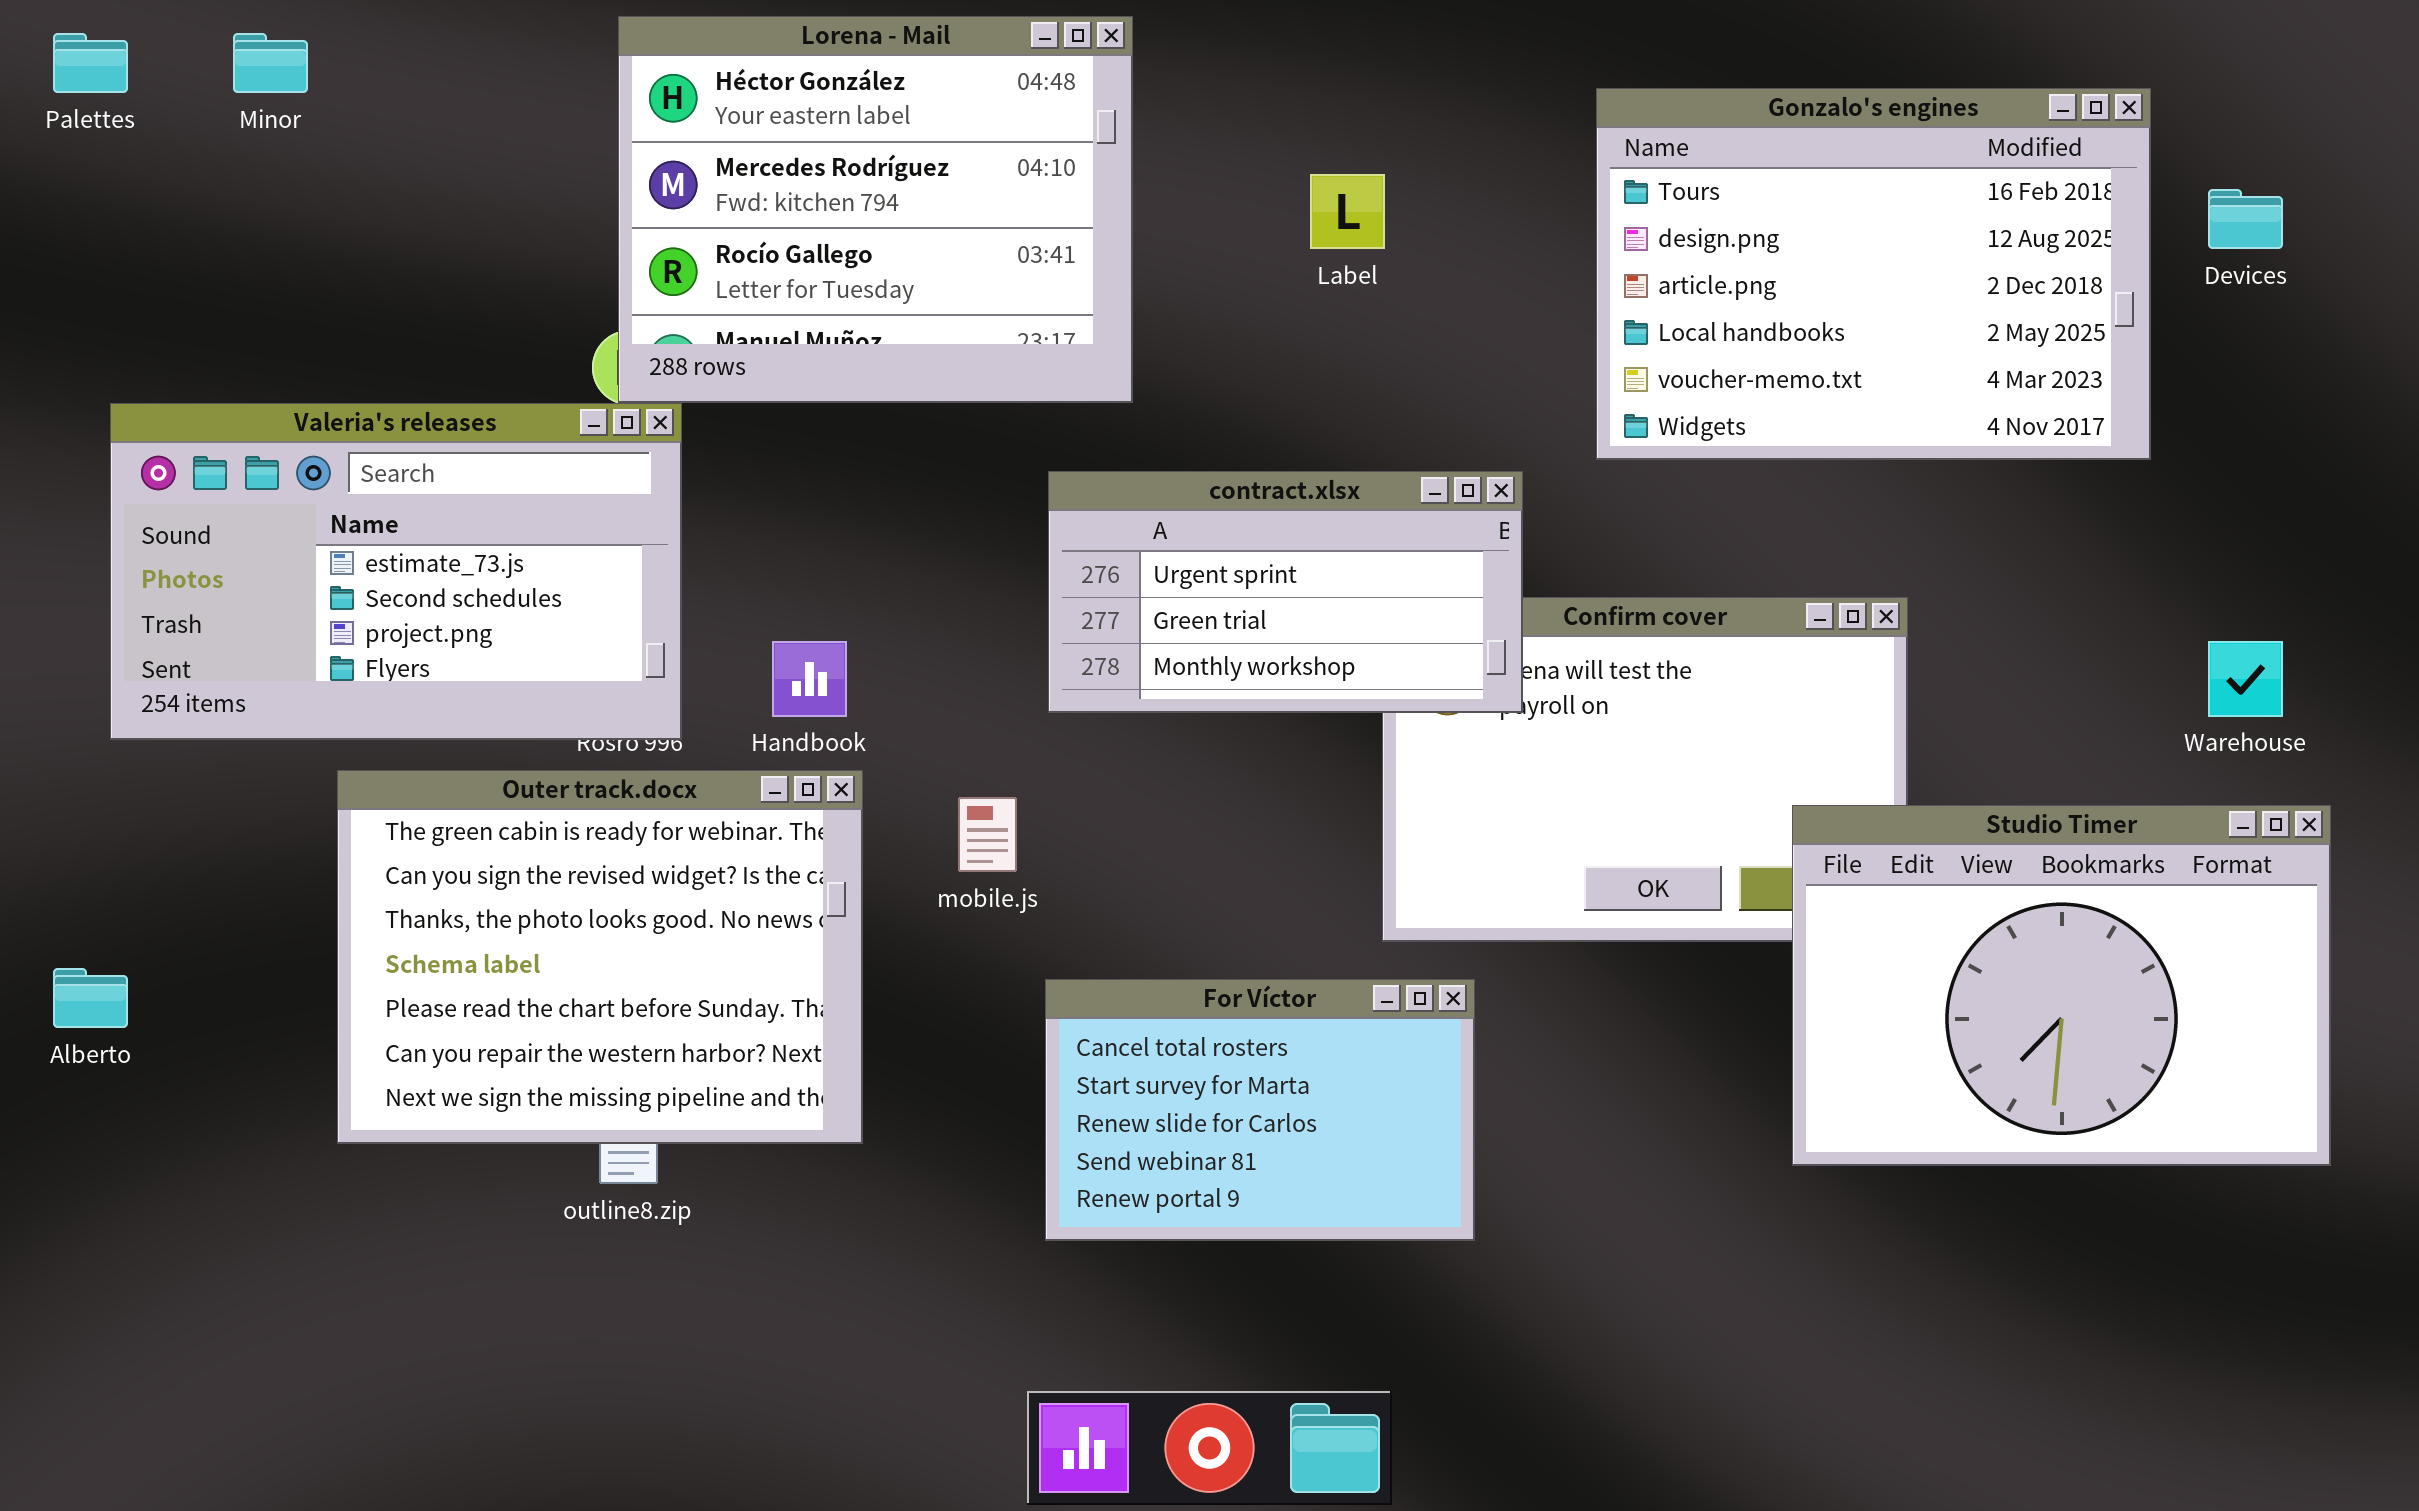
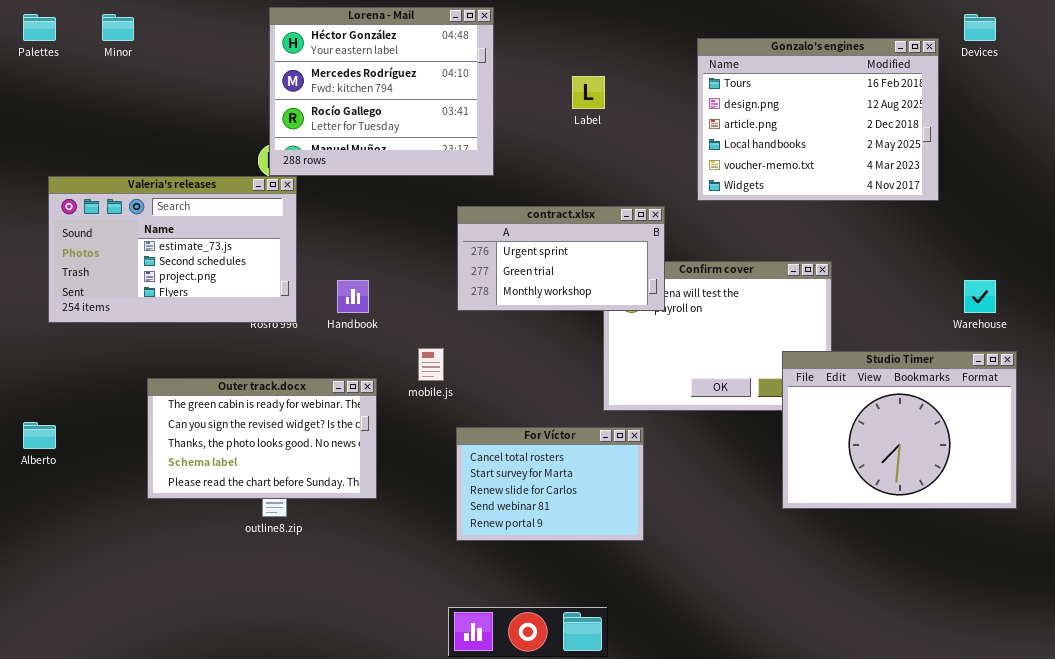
Devices: [2208,189,2283,249] -> [964,14,996,41], moved
Outer track.docx: [337,770,863,1144] -> [147,378,377,499], resized

